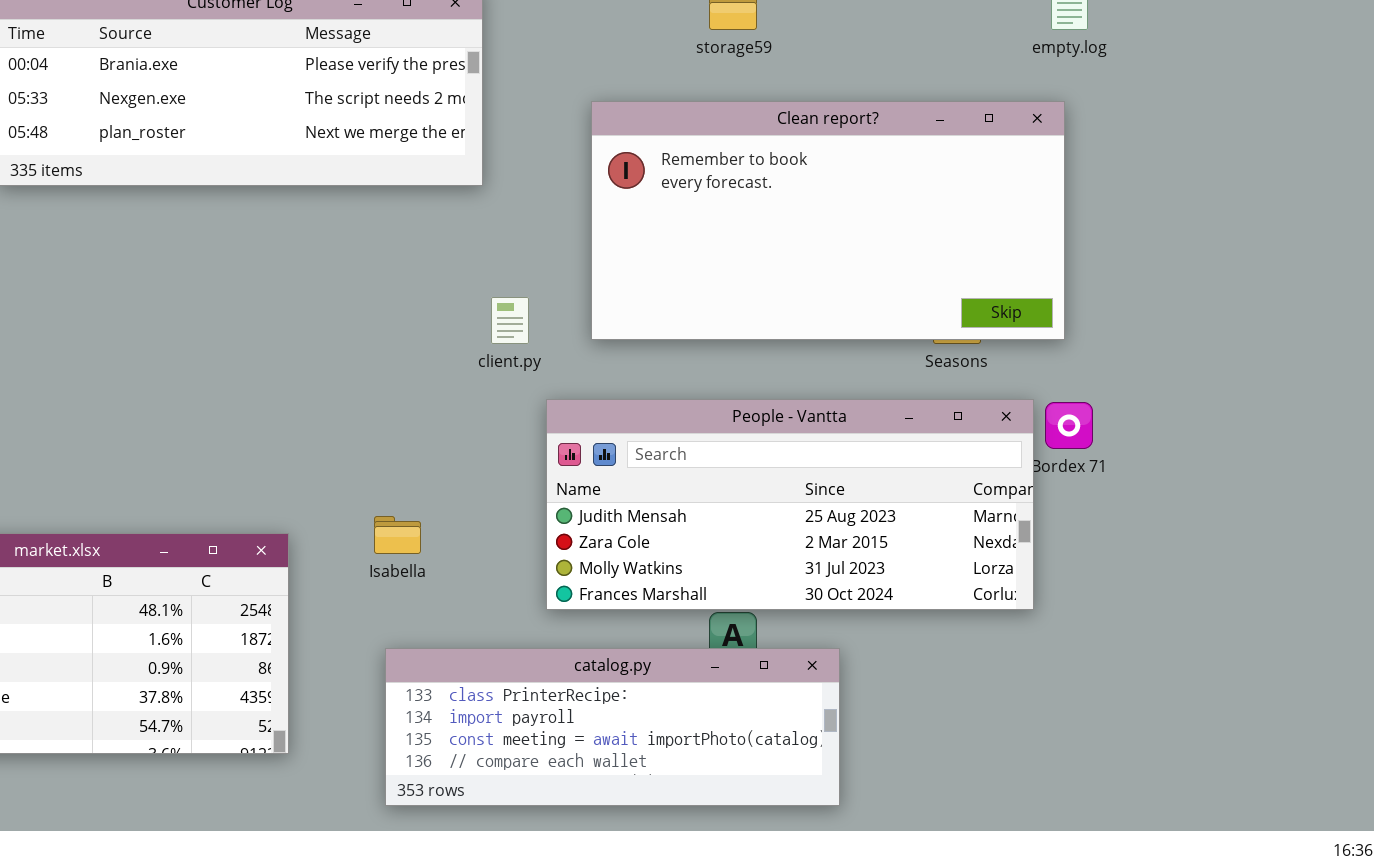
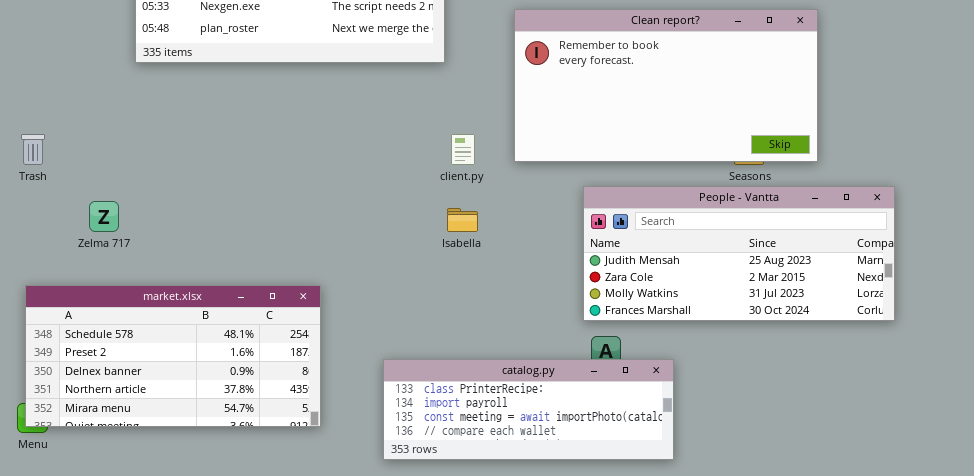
People - Vantta: [546,399,1034,610] -> [583,186,895,321], moved
Isabella: [374,516,421,554] -> [447,208,478,232], moved

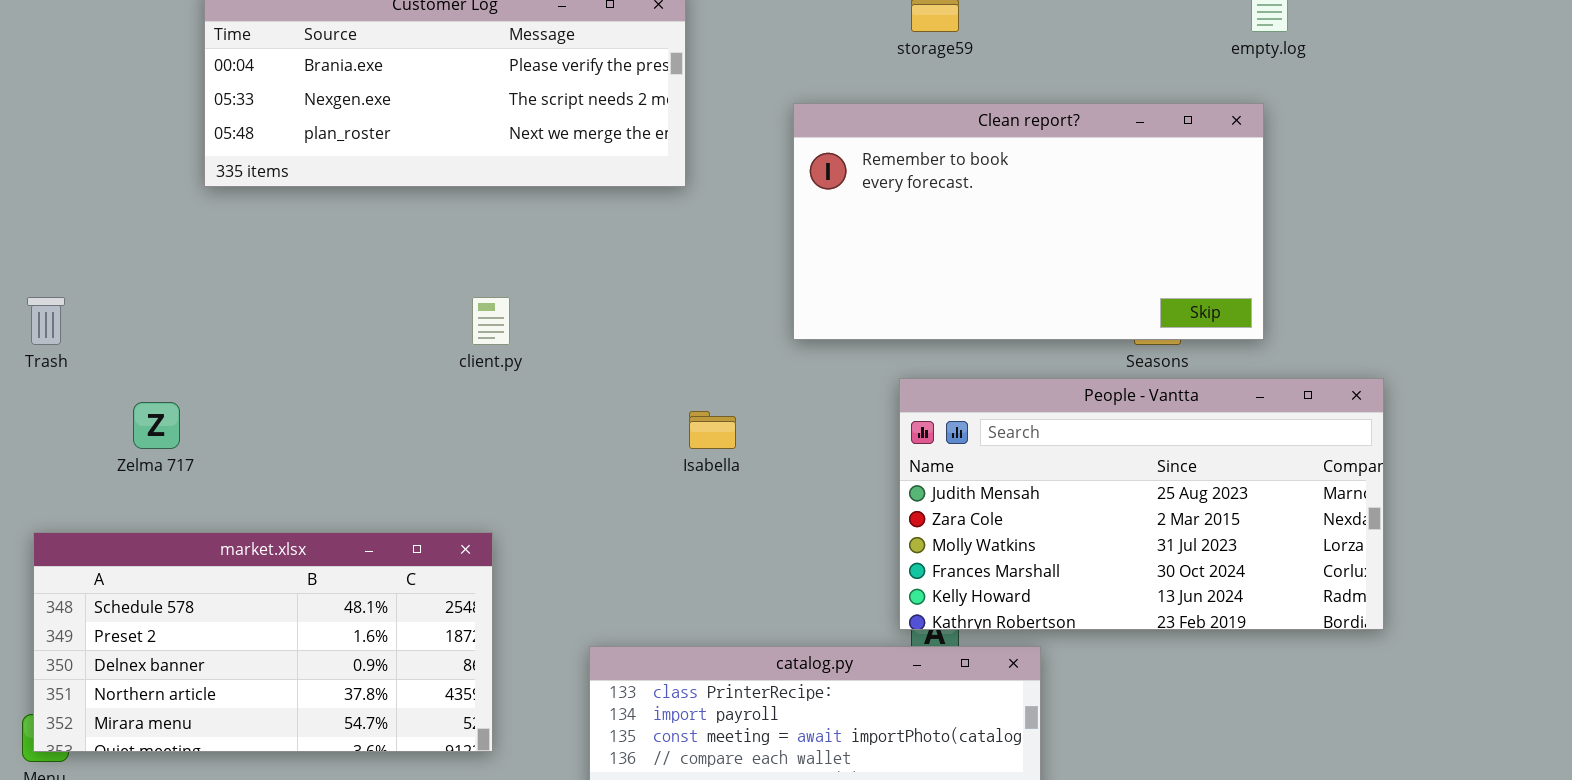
client.py: [451,134,475,165] -> [472,297,510,345], moved
People - Vantta: [583,186,895,321] -> [899,378,1384,630], resized

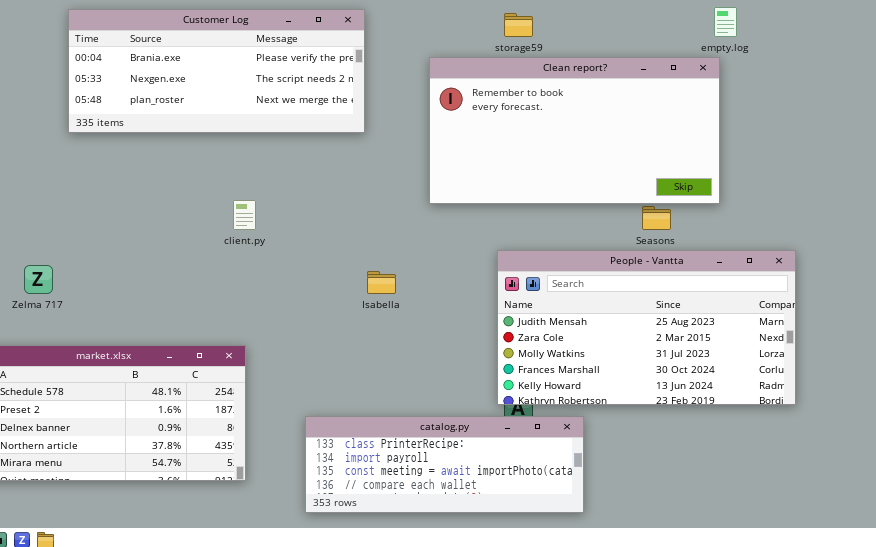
Clean report?: [793,103,1264,340] -> [429,57,720,204], moved

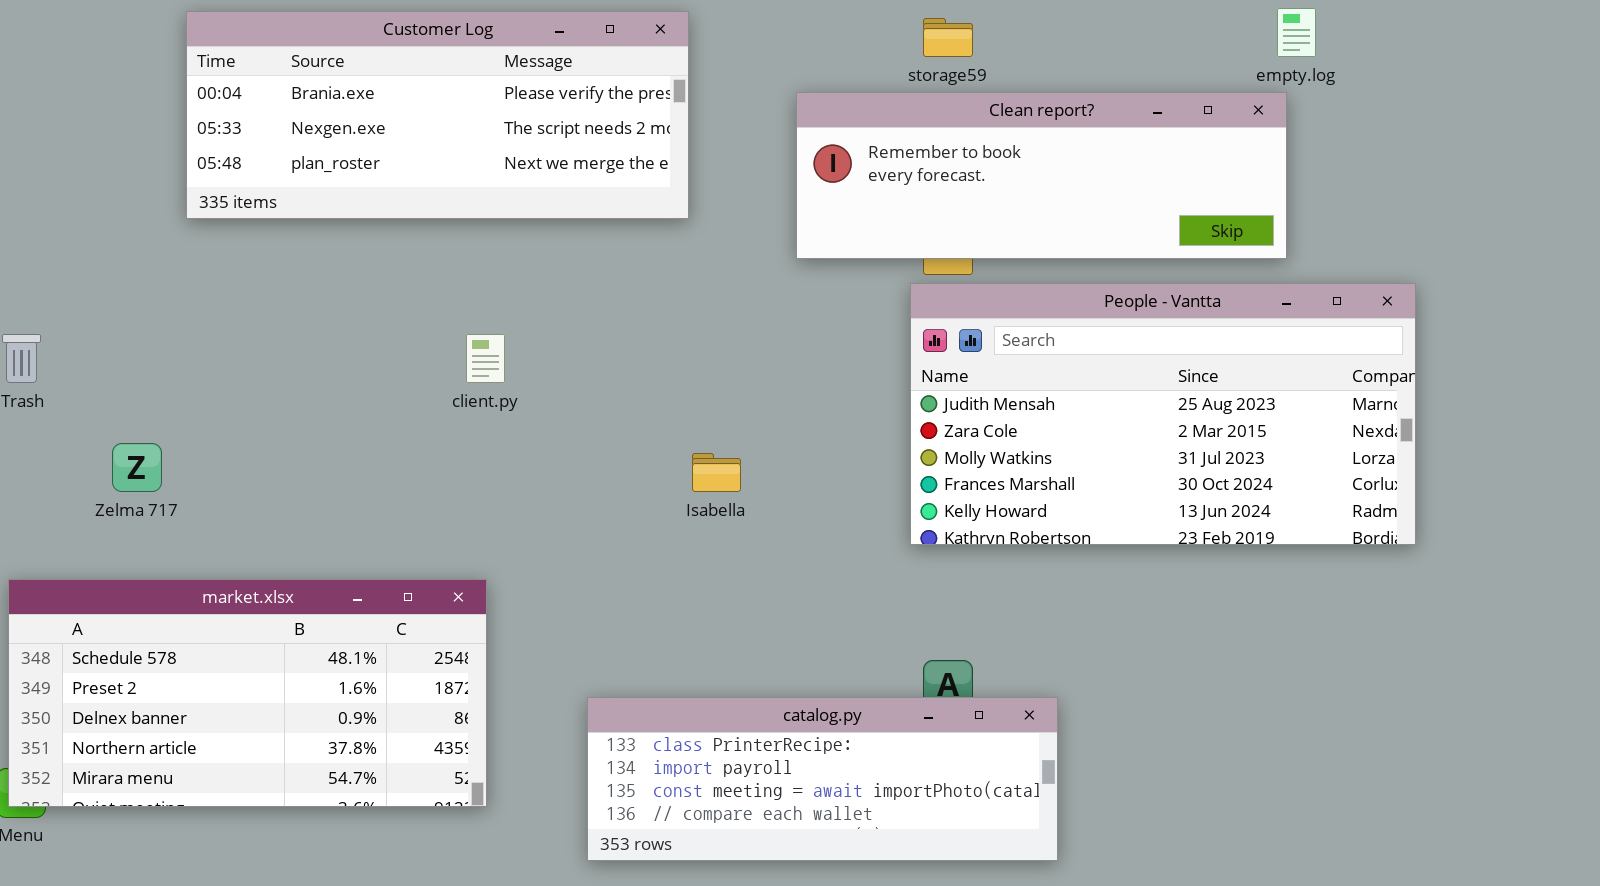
Clean report?: [429,57,720,204] -> [796,92,1287,259], resized
People - Vantta: [497,250,796,405] -> [910,283,1416,545], moved

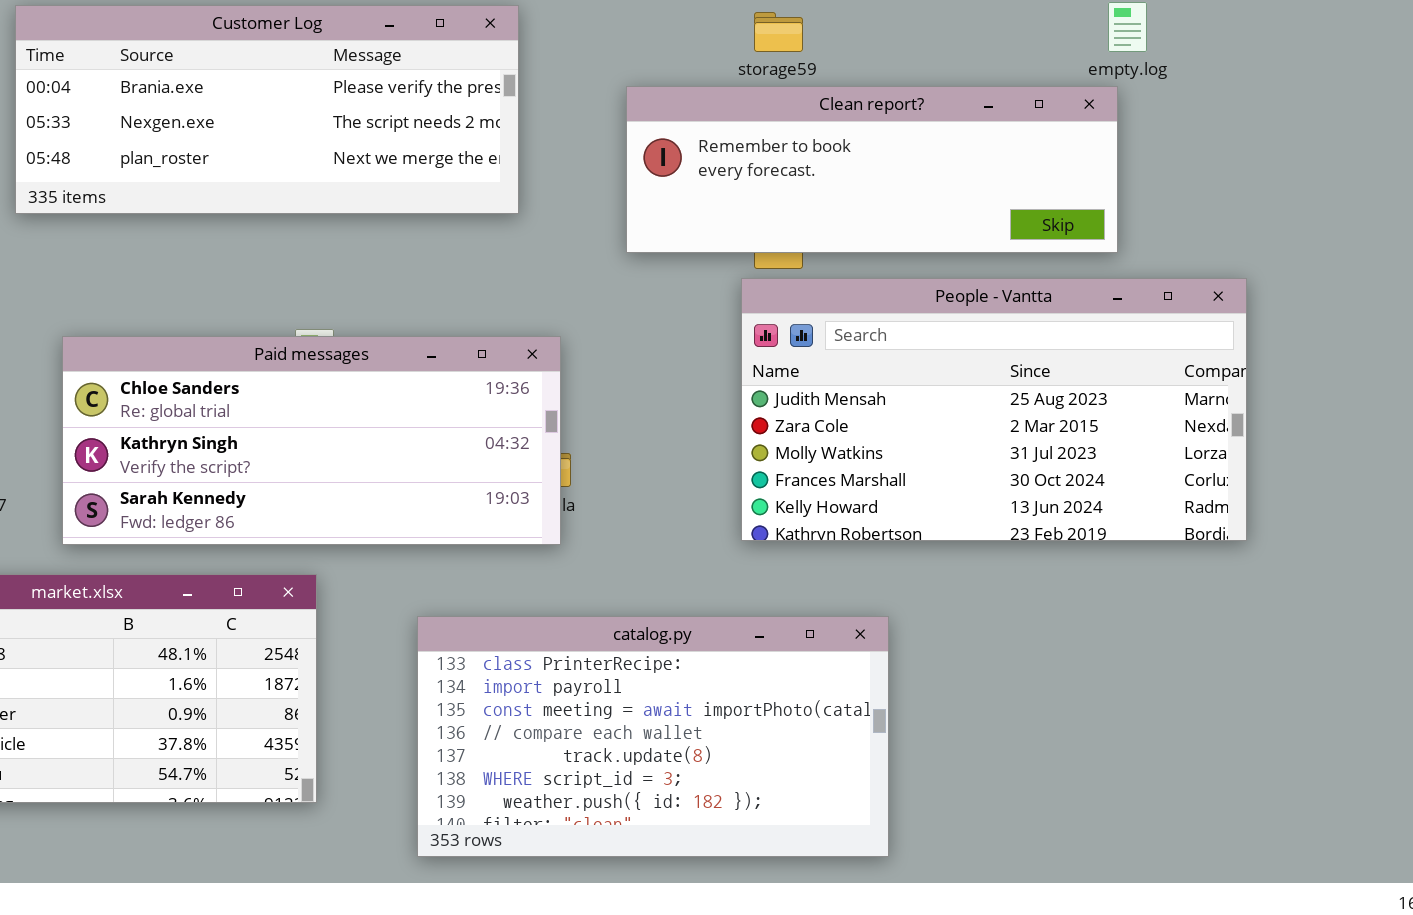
Paid messages: none -> [62,336,561,545], opened
catalog.py: [587,697,1058,861] -> [417,616,889,857], resized

